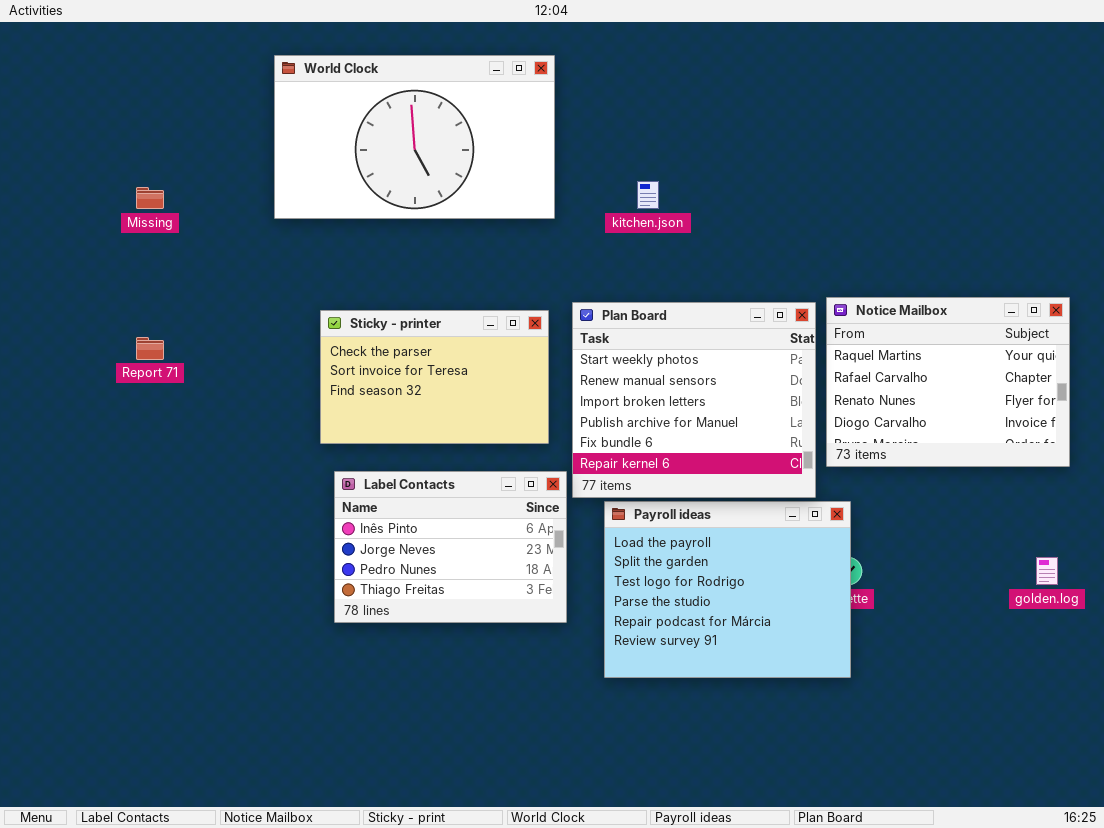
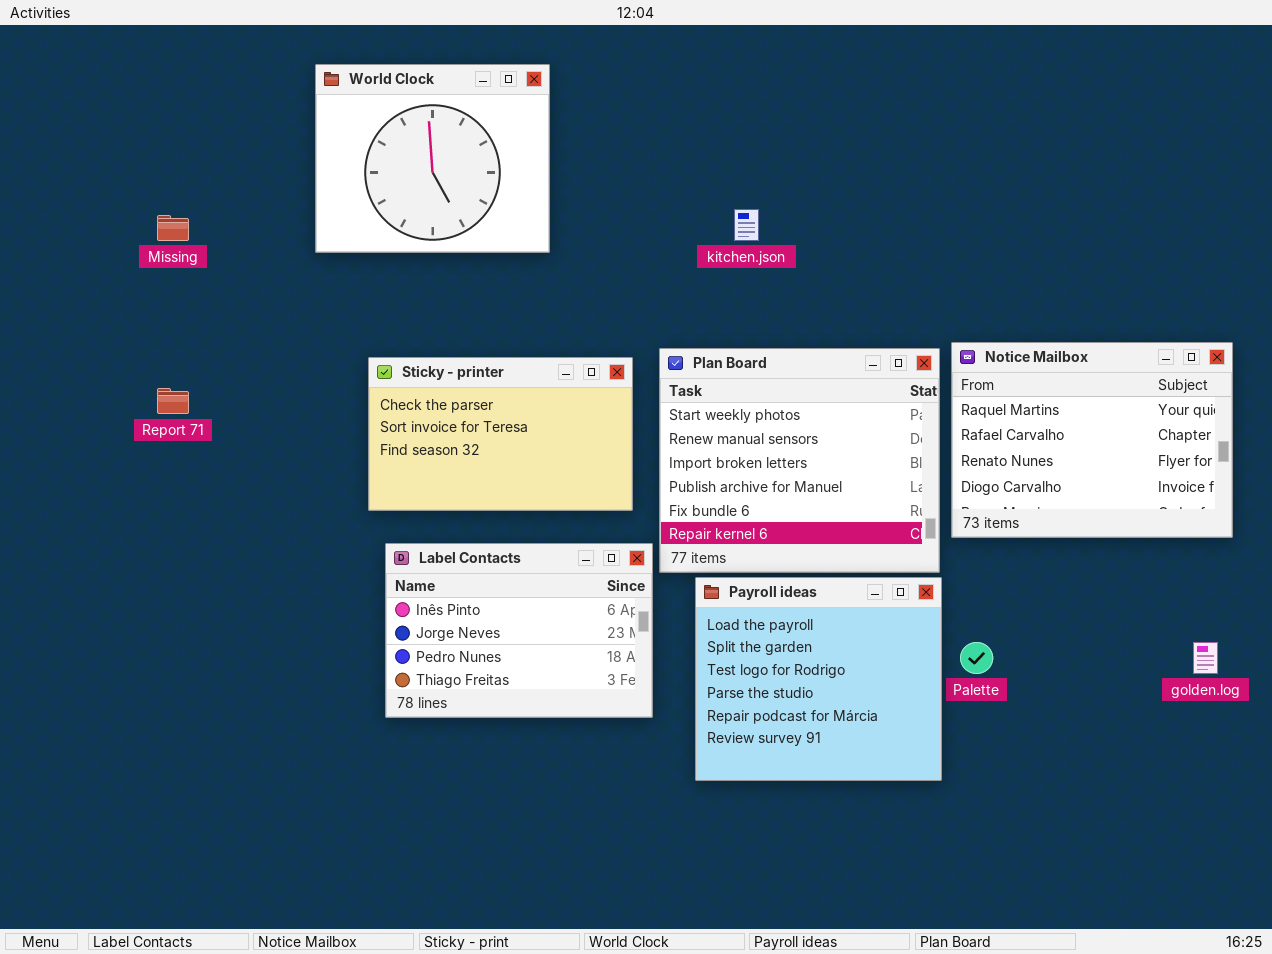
World Clock: [274,55,555,219] -> [315,64,550,253], resized
Payroll ideas: [604,501,851,678] -> [695,577,942,781], resized

